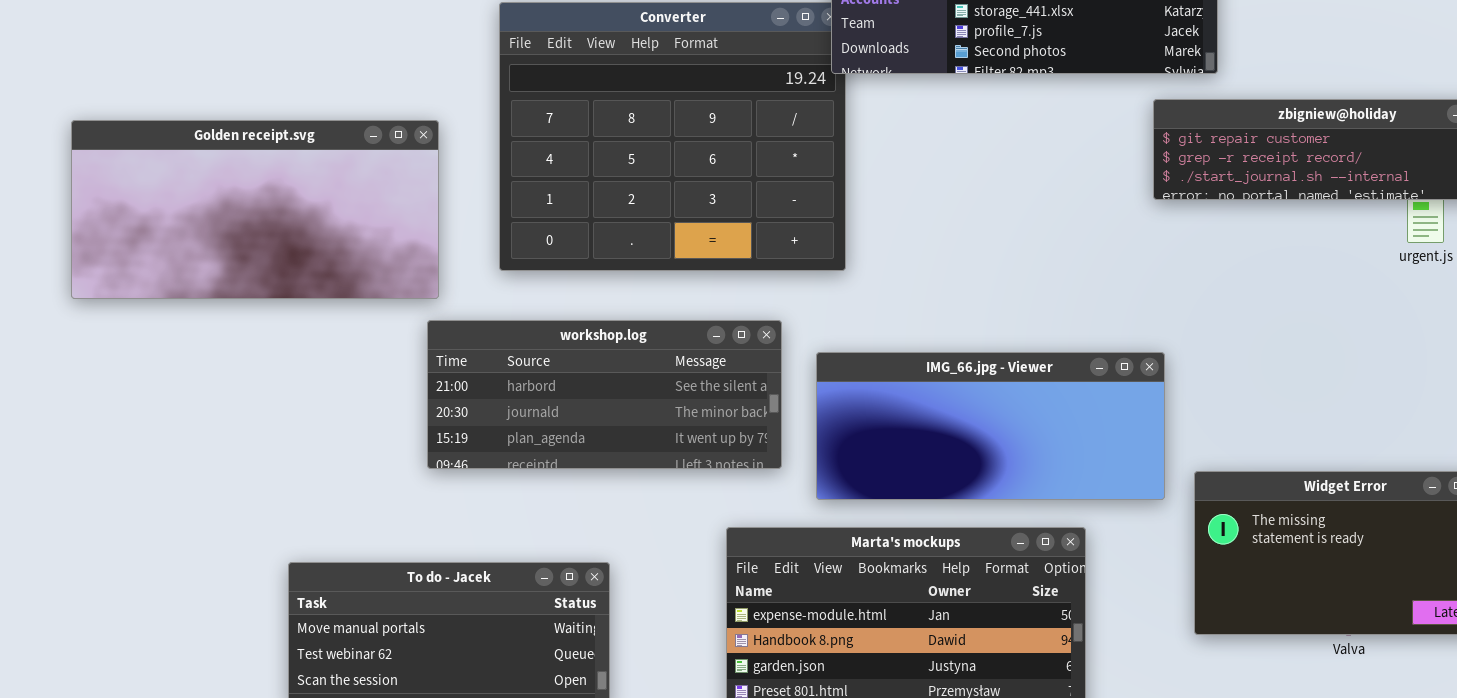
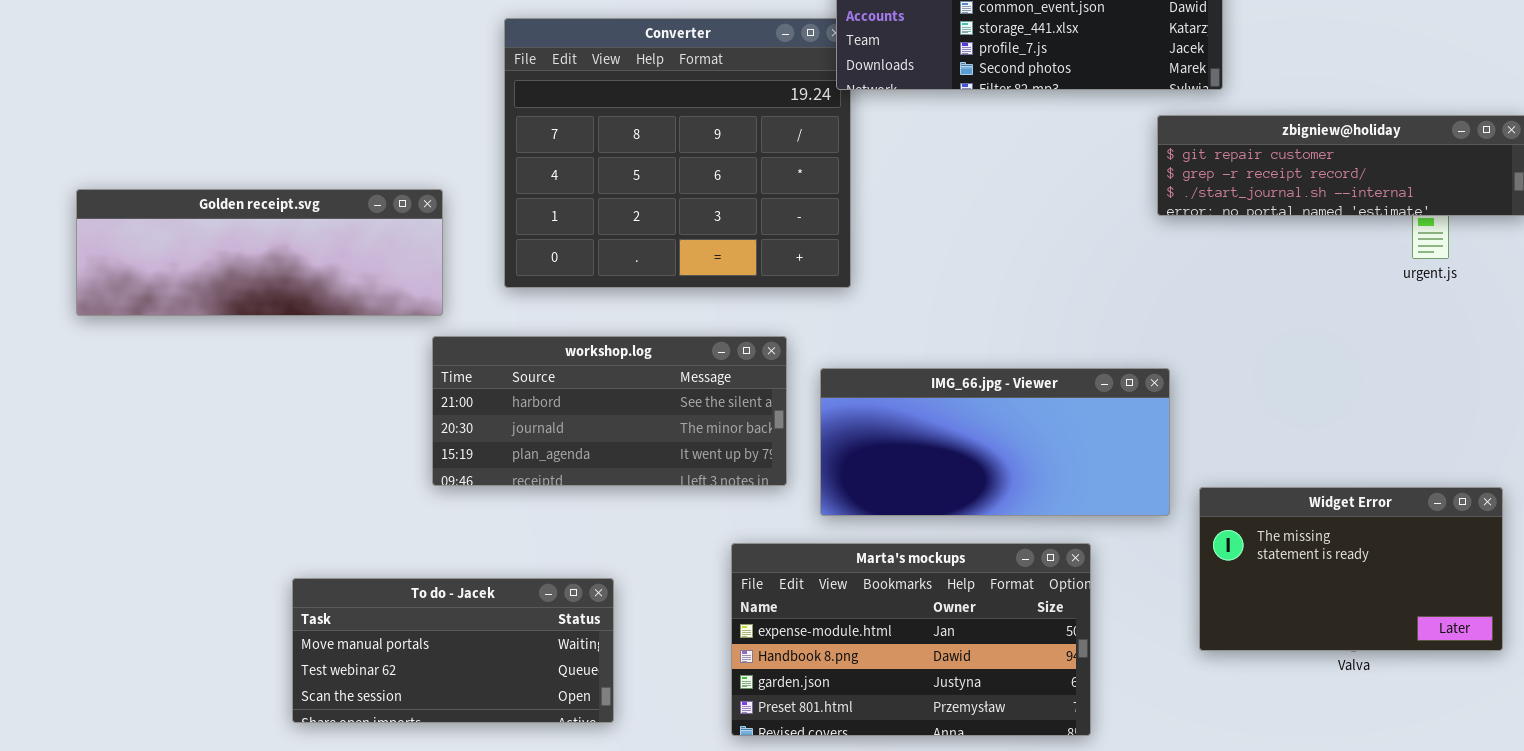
Golden receipt.svg: [71,120,439,299] -> [76,189,443,316], resized

